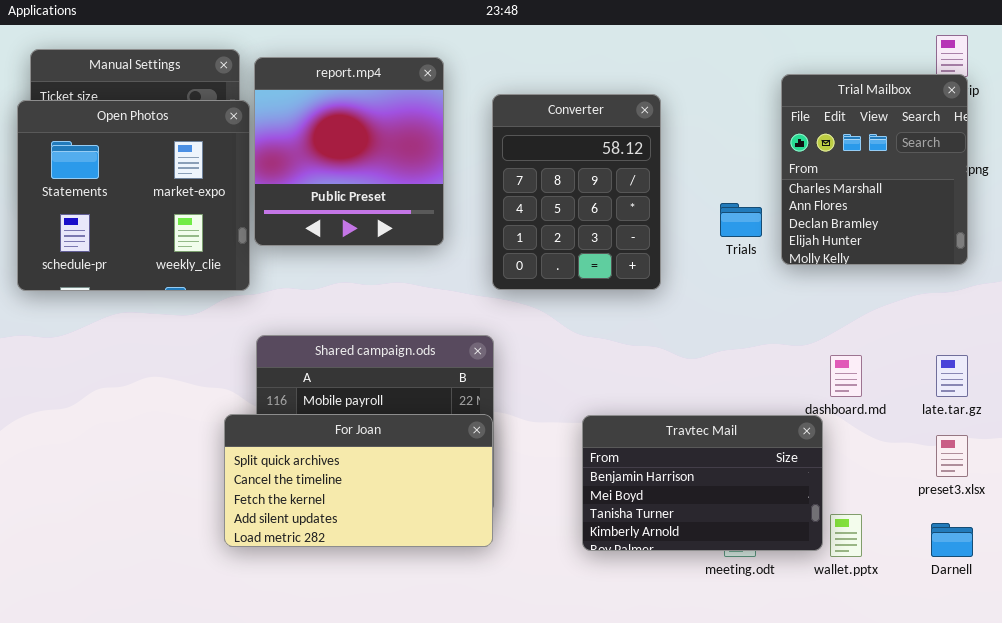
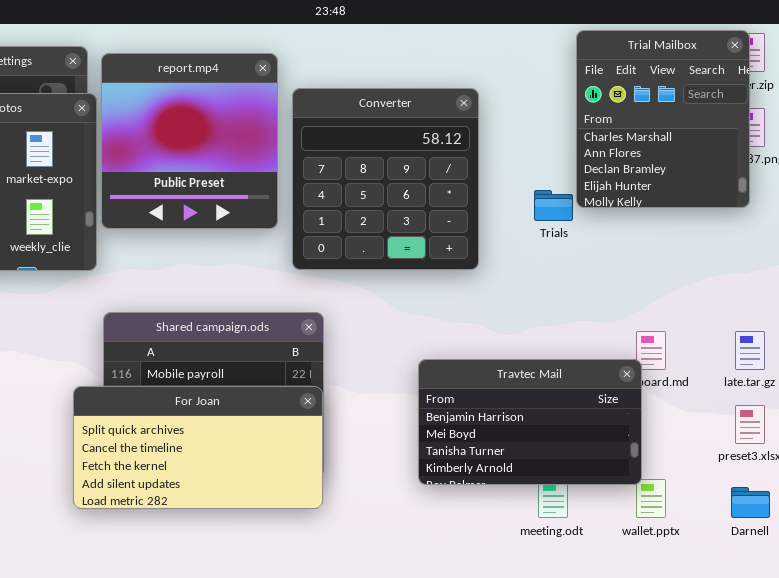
Trial Mailbox: [781,74,968,265] -> [576,30,750,208], moved
Converter: [492,94,661,290] -> [292,88,479,270], resized
Travtec Mail: [582,415,823,551] -> [418,359,642,485], moved

